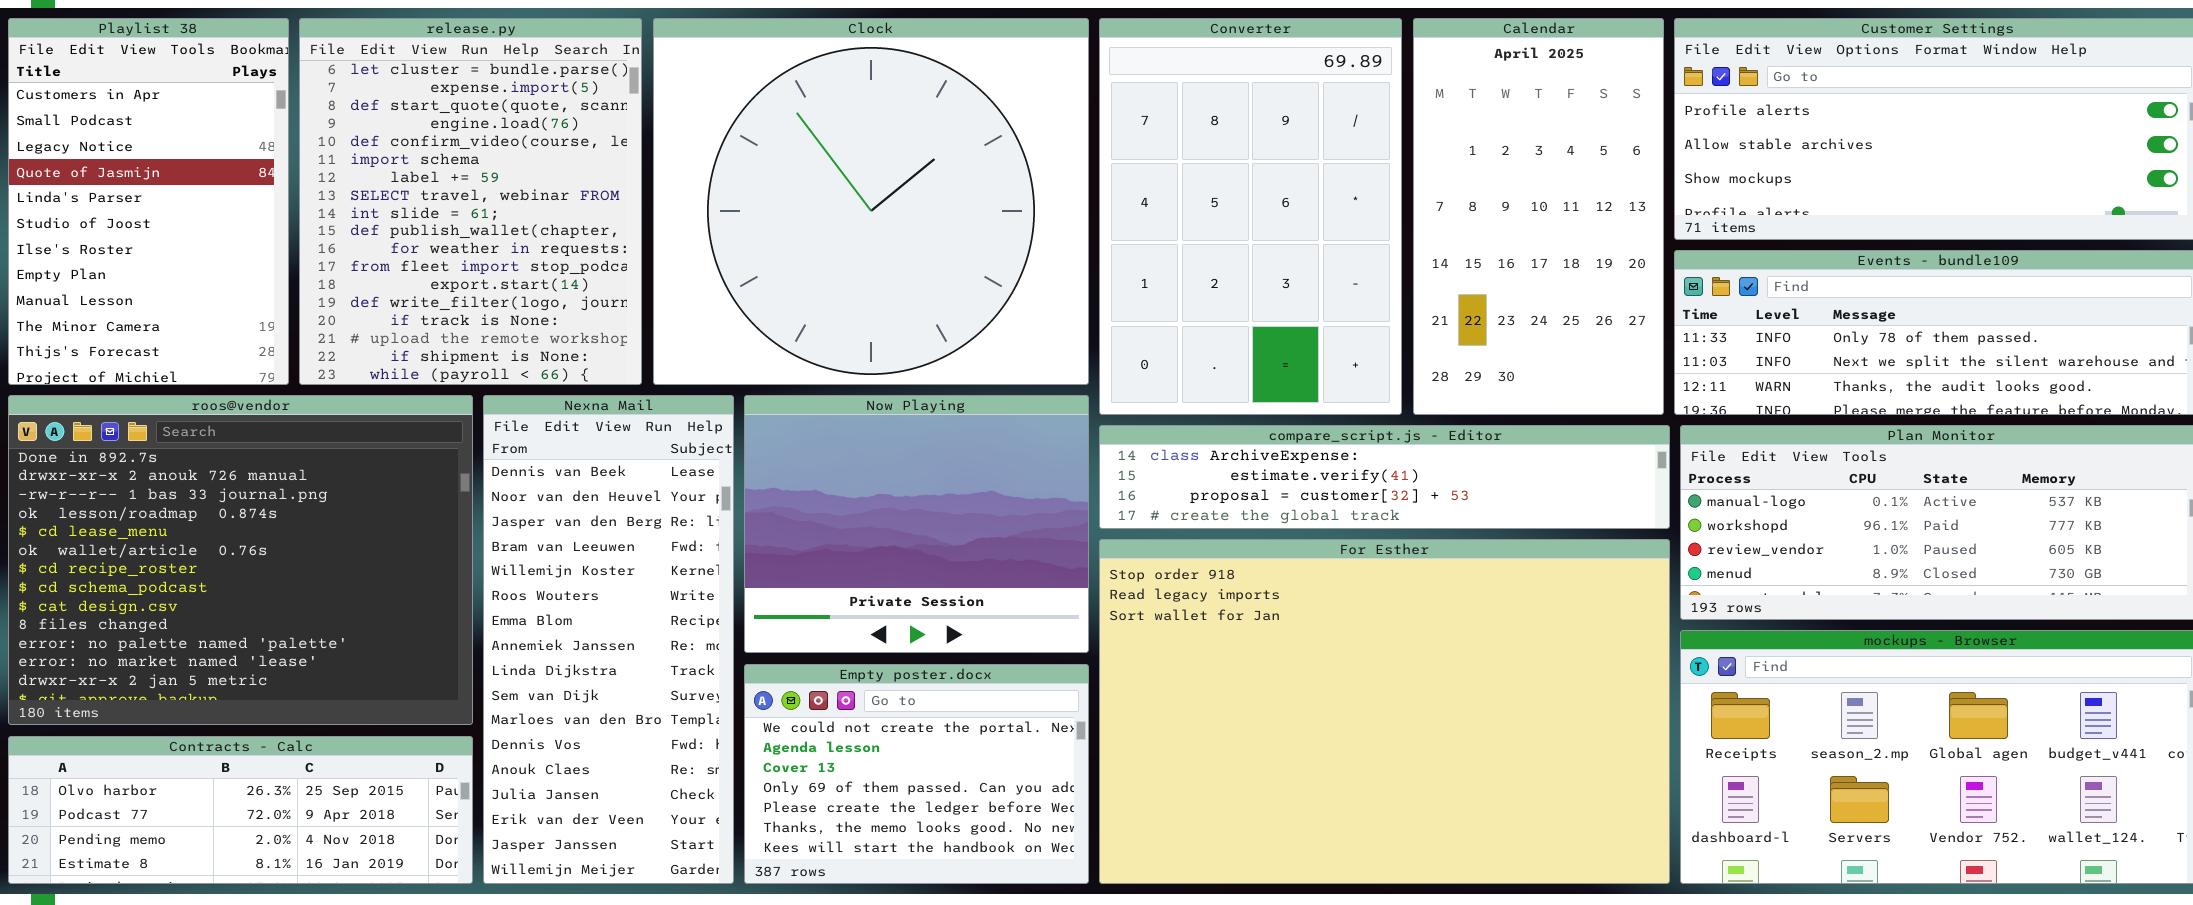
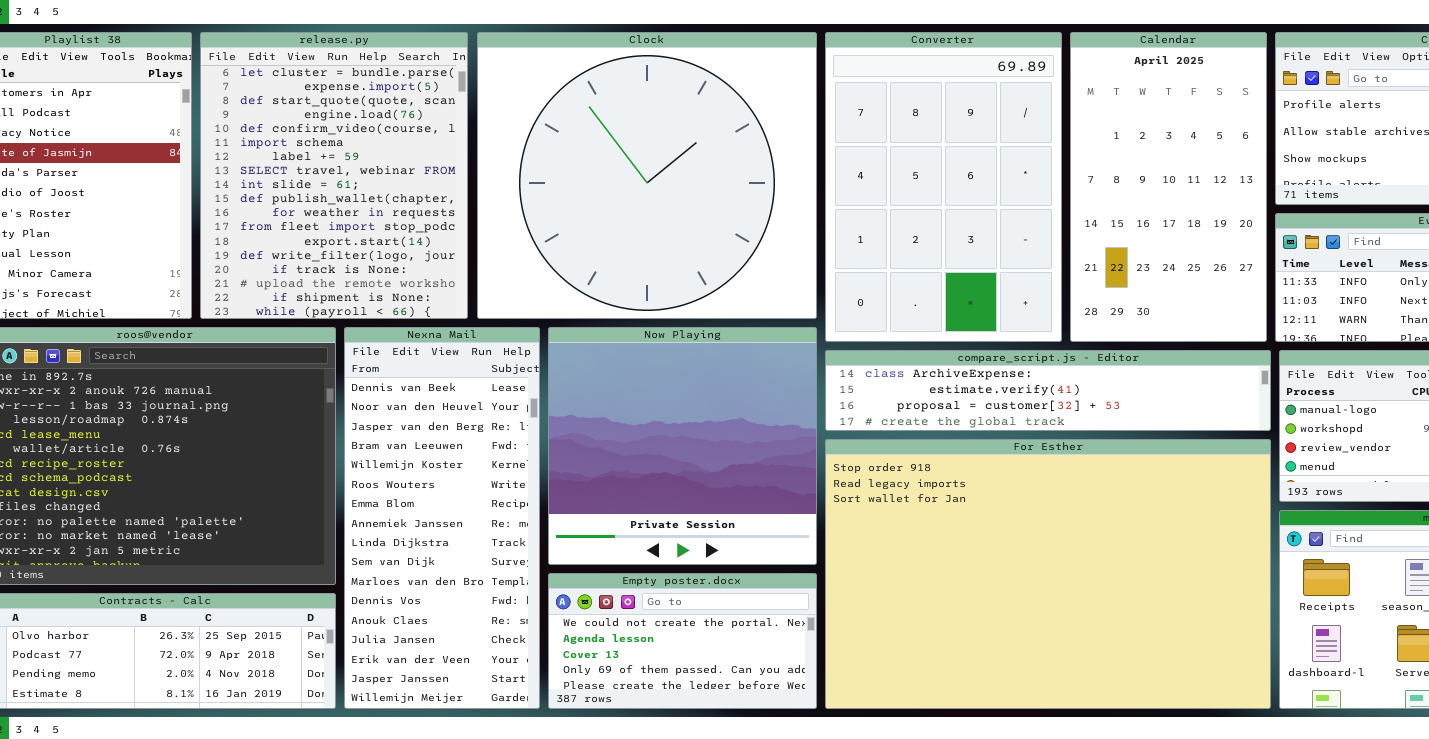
Now Playing: [744,395,1089,653] -> [548,327,817,565], resized
Empty poster.docx: [744,664,1089,884] -> [548,573,817,709], resized

